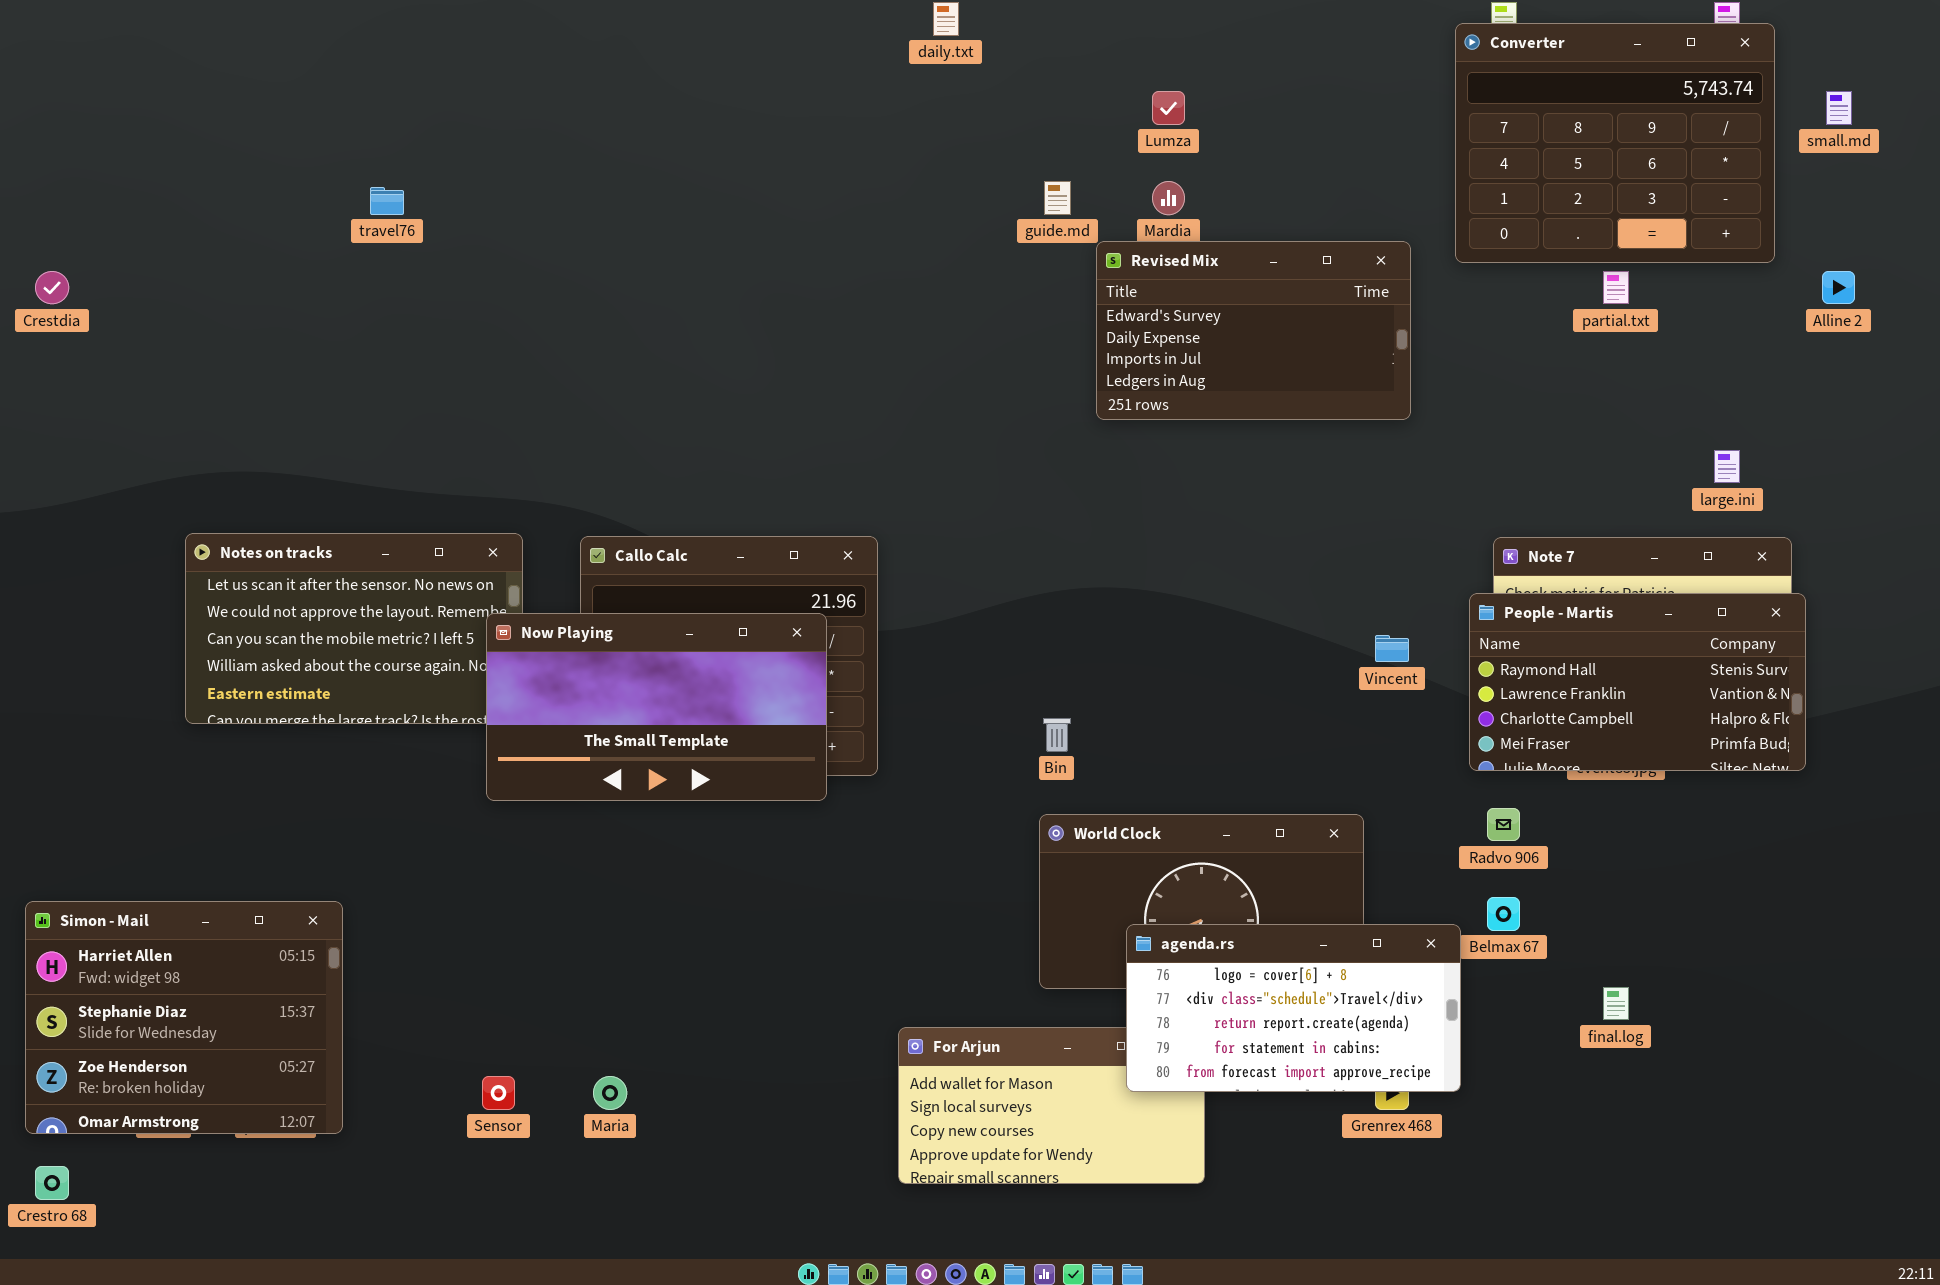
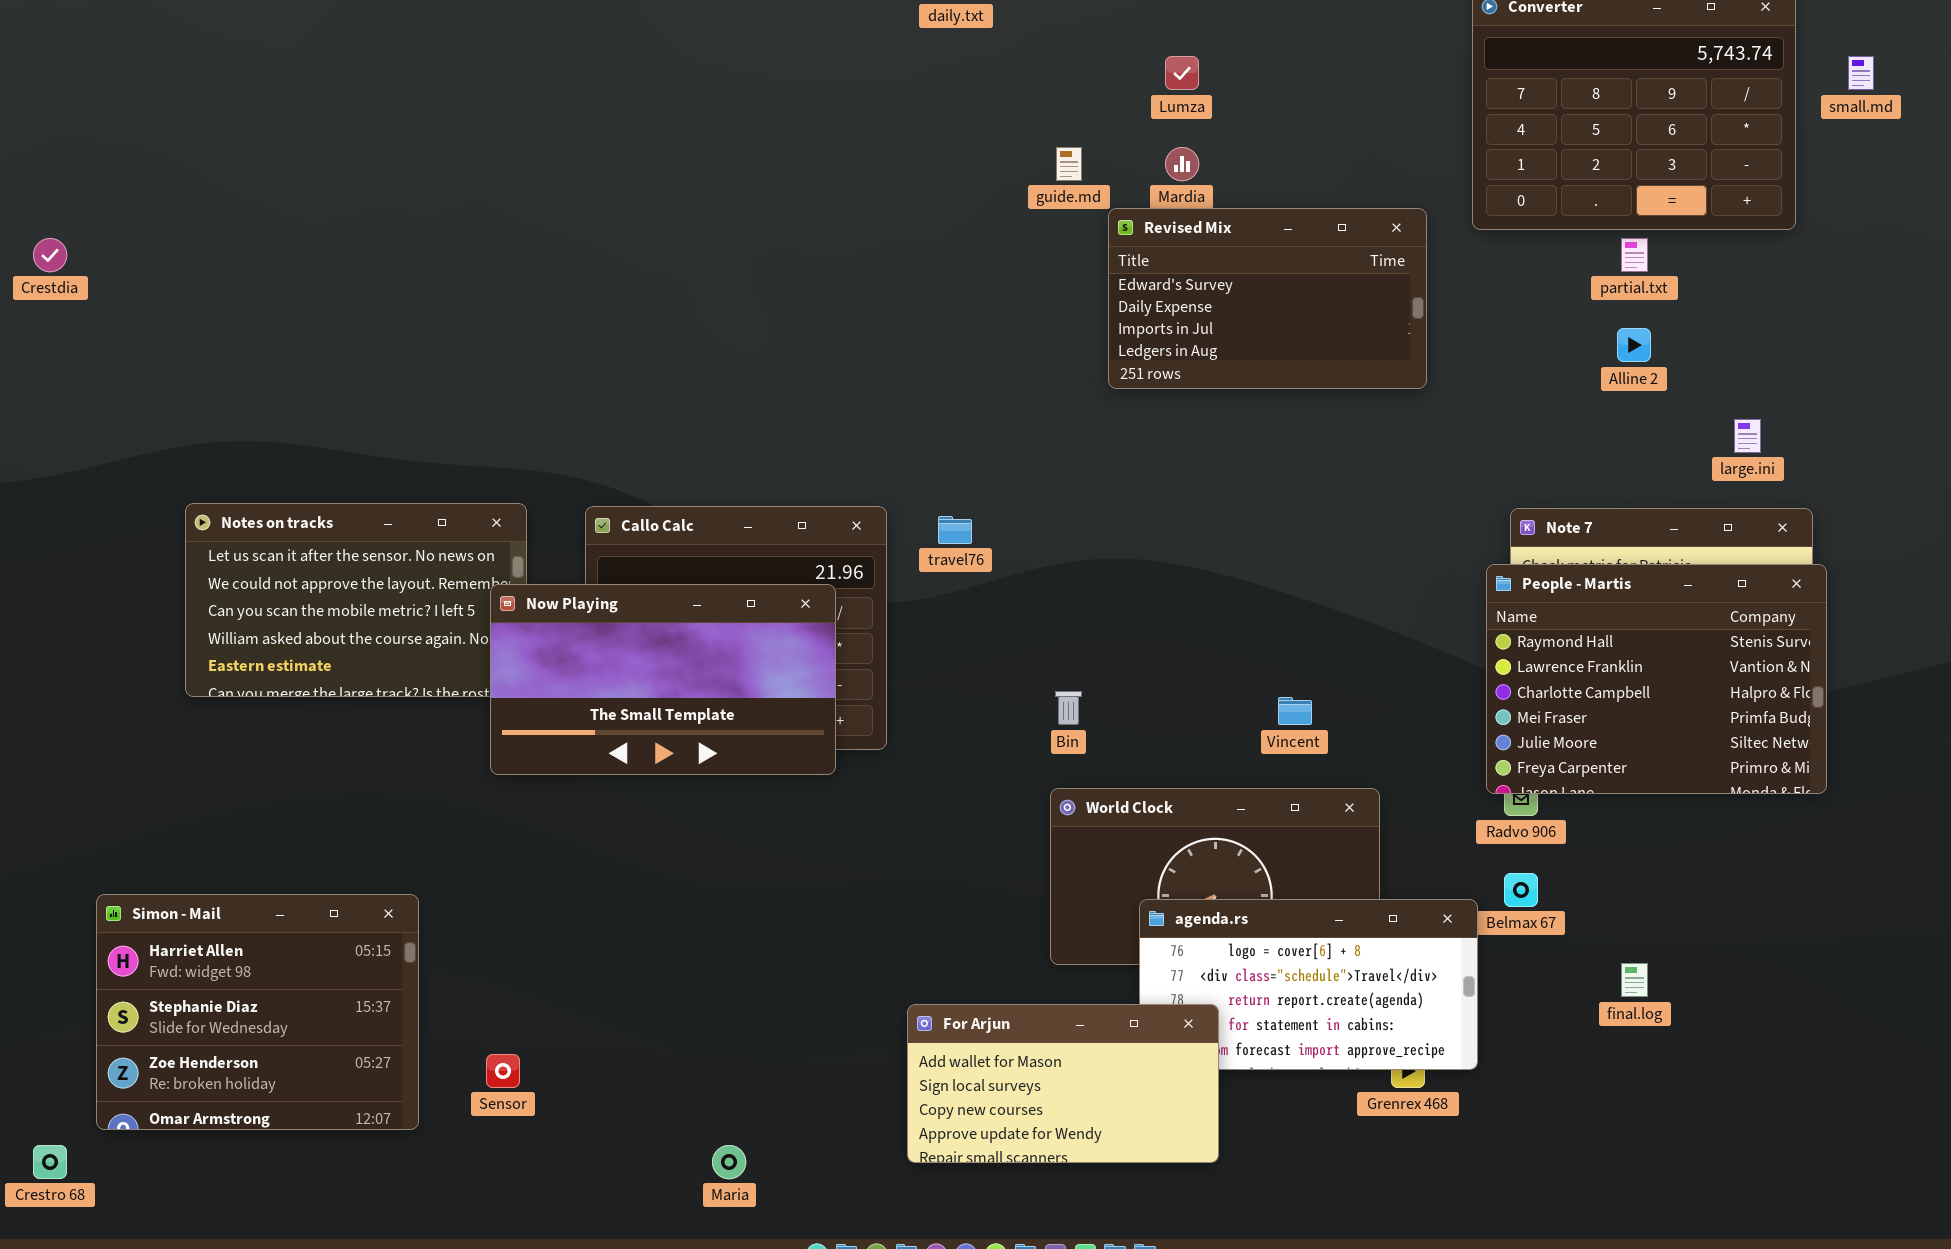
travel76: [370,187,404,215] -> [938,516,972,544], moved
Alline 2: [1822,271,1855,304] -> [1617,328,1651,362], moved
People - Martis: [1469,593,1806,771] -> [1486,564,1827,794], resized
Vincent: [1375,635,1409,662] -> [1278,697,1312,725], moved
Simon - Mail: [25,901,343,1134] -> [96,894,419,1130], moved
For Arjun: [898,1027,1205,1184] -> [907,1004,1219,1163], raised
Maria: [593,1076,627,1110] -> [712,1145,746,1179], moved

